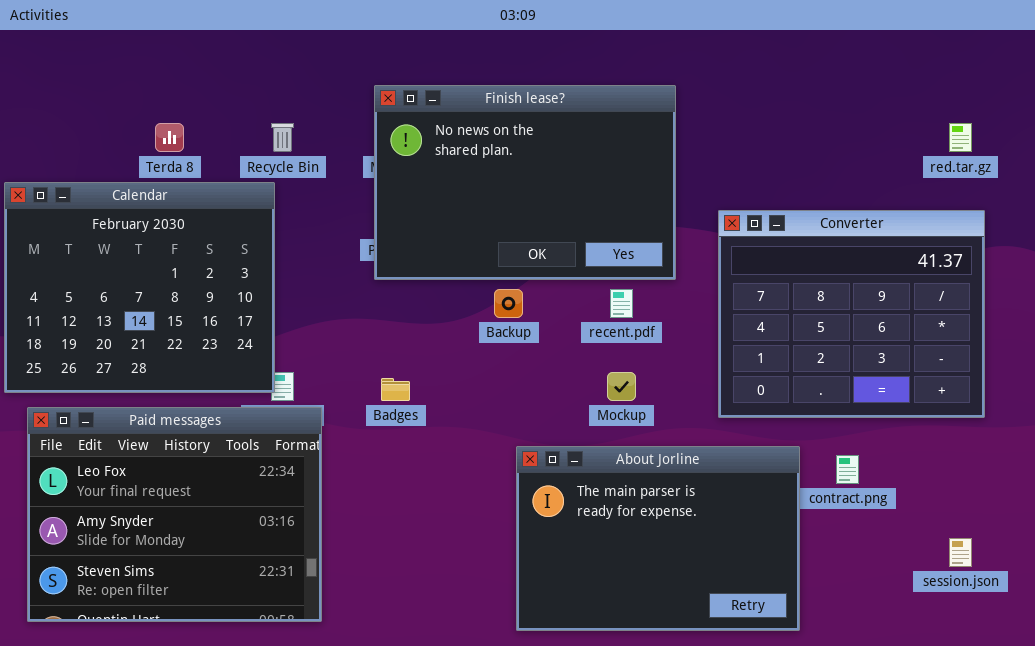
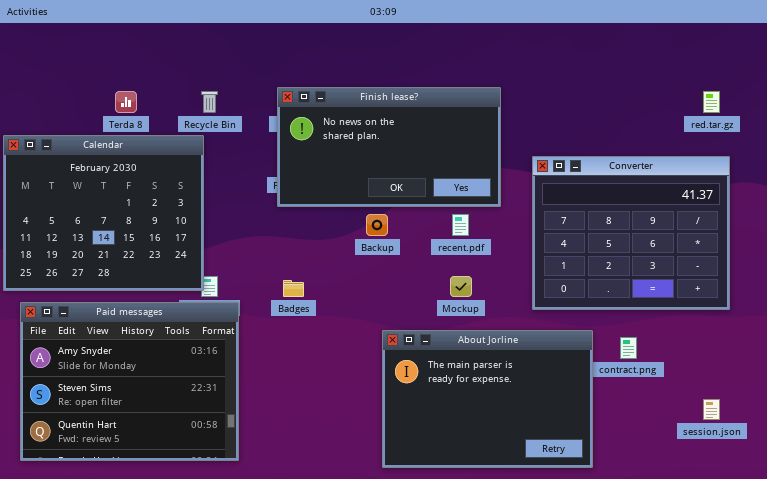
Finish lease?: [374,85,676,280] -> [277,87,501,207], resized
Paid messages: [27,407,322,622] -> [20,302,239,461], scrolled down 1 row

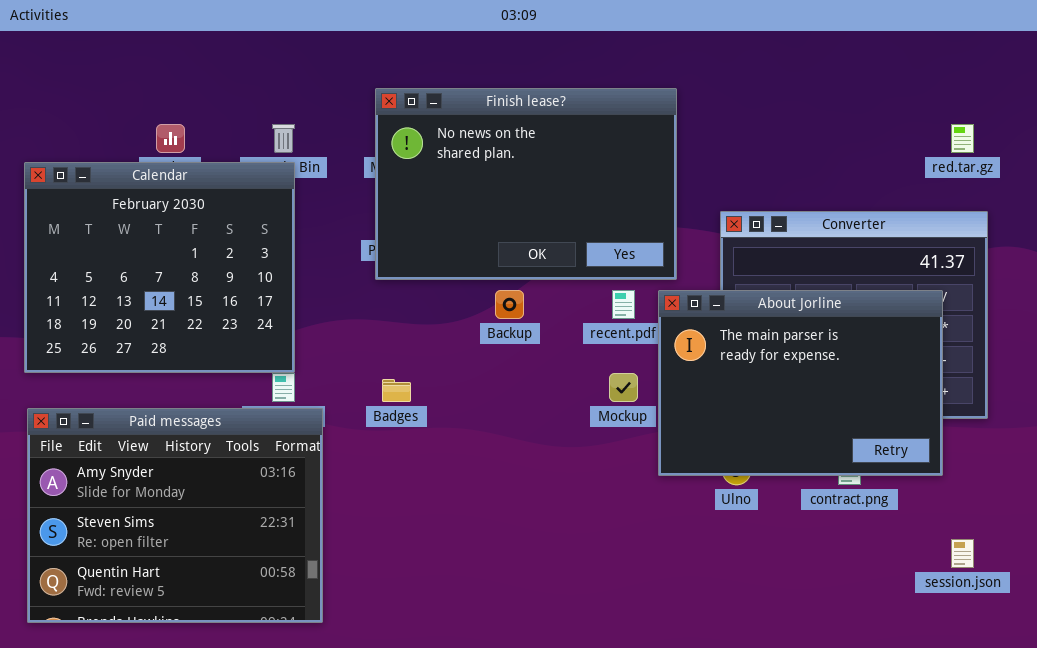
Finish lease?: [277,87,501,207] -> [375,88,677,280], resized
Calendar: [3,135,204,291] -> [24,162,295,373], moved
About Jorline: [382,330,593,468] -> [658,290,943,476], moved

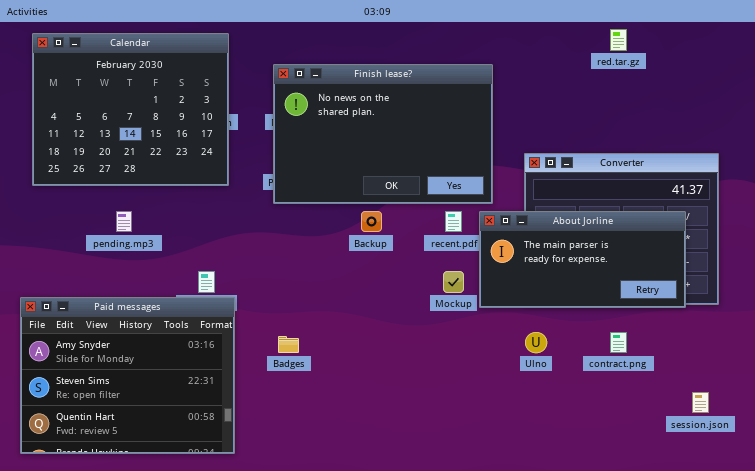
red.tar.gz: [951,124,974,153] -> [610,29,627,51], moved
Calendar: [24,162,295,373] -> [32,33,229,186], moved
About Jorline: [658,290,943,476] -> [479,211,686,308], resized
Badges: [382,379,411,402] -> [278,336,299,353], moved

